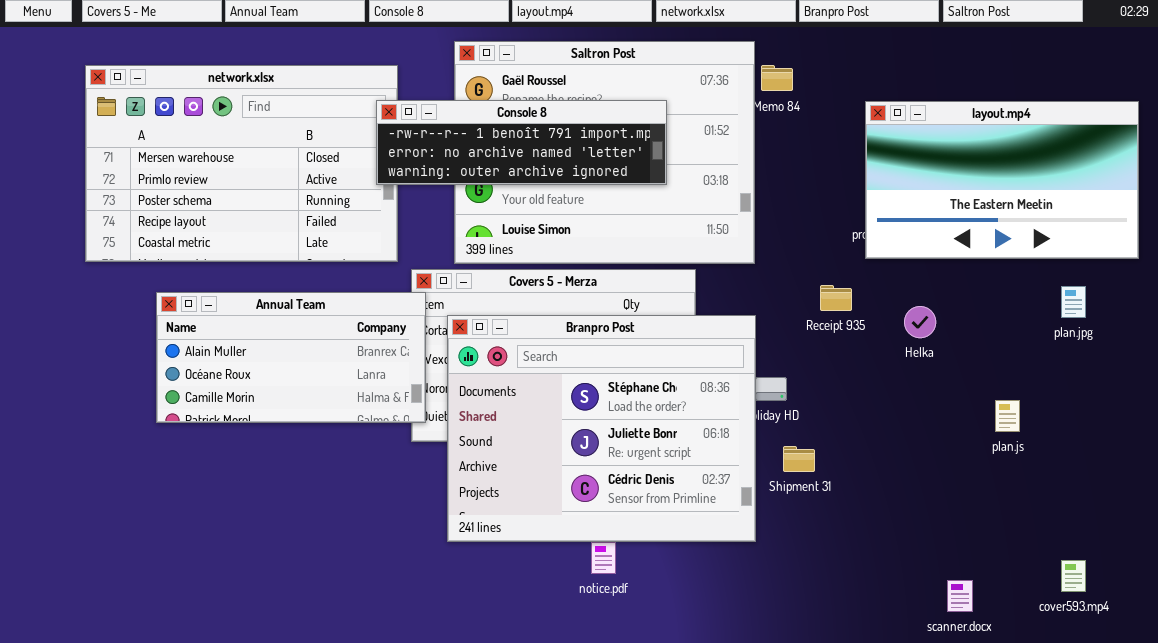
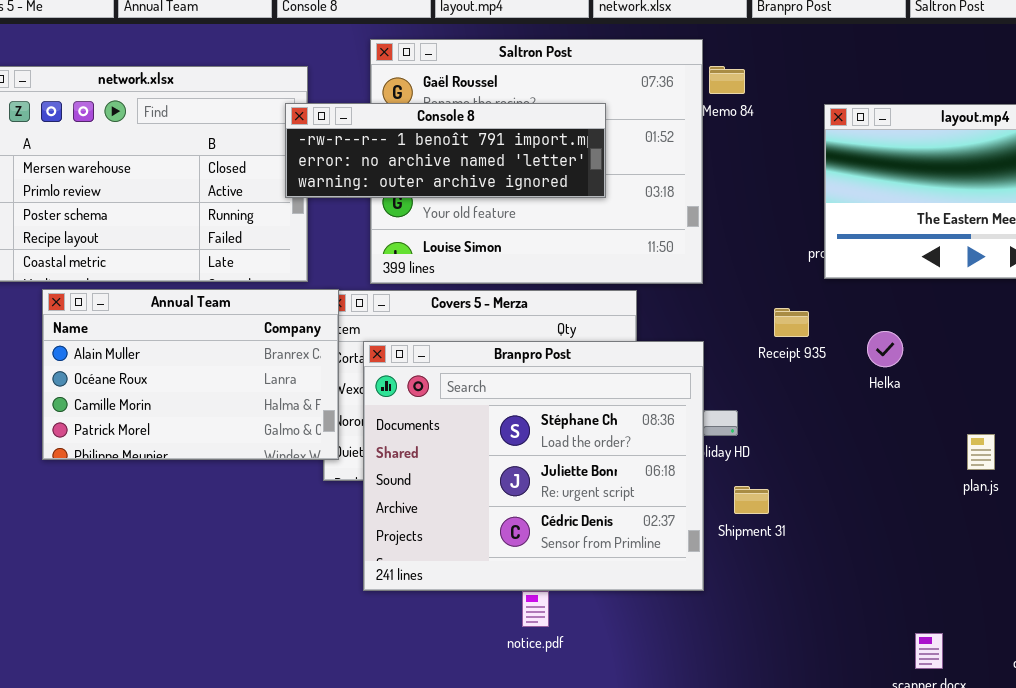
Annual Team: [156,292,426,423] -> [42,289,339,460], resized

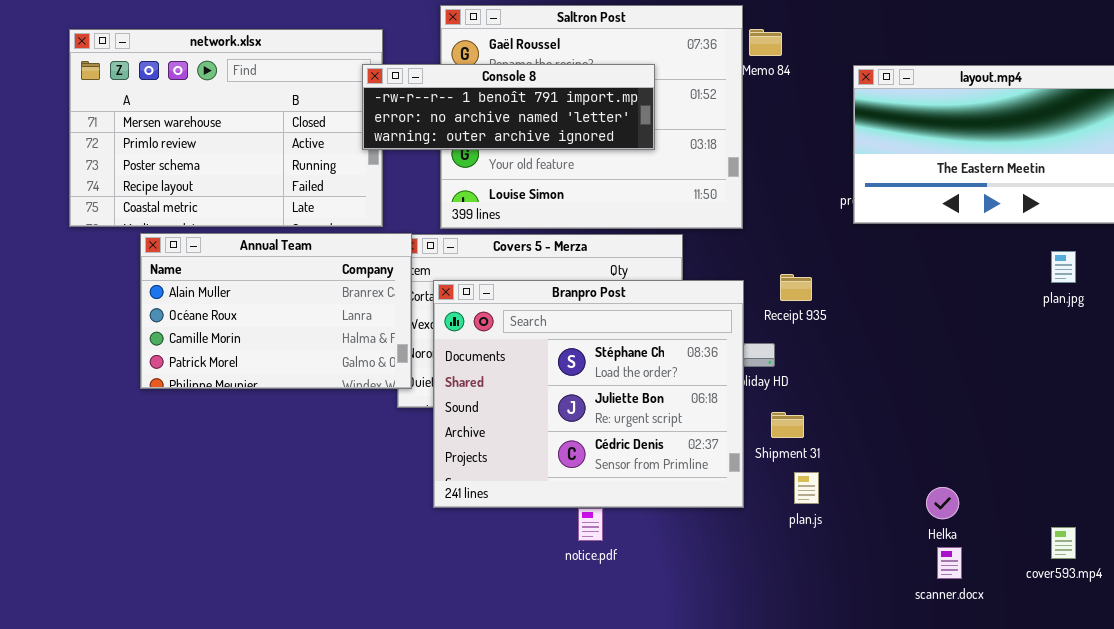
Receipt 935: [774,308,809,337] -> [780,274,812,301], moved
Helka: [867,331,903,367] -> [926,487,959,519], moved
plan.js: [967,434,995,470] -> [794,472,819,504], moved

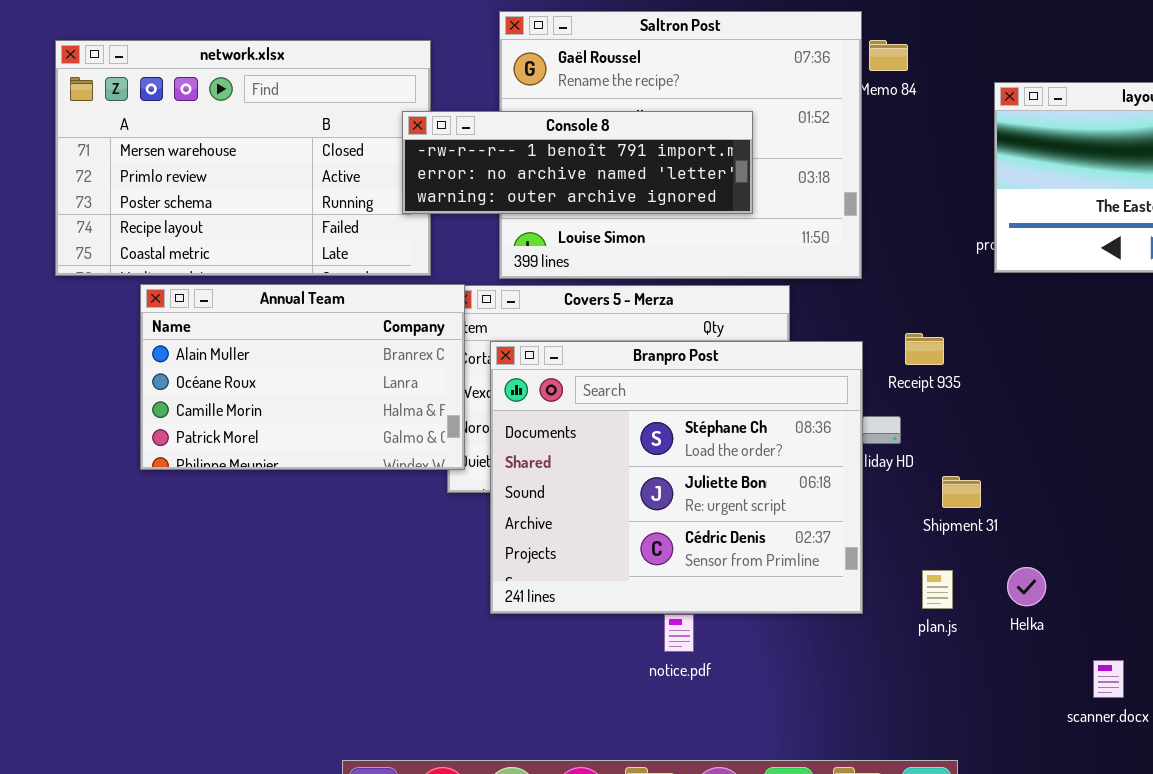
Console 8: [362,64,655,150] -> [402,111,753,214], moved
Shipment 31: [771,412,804,438] -> [942,476,981,508], moved
Helka: [926,487,959,519] -> [1007,567,1046,606], moved

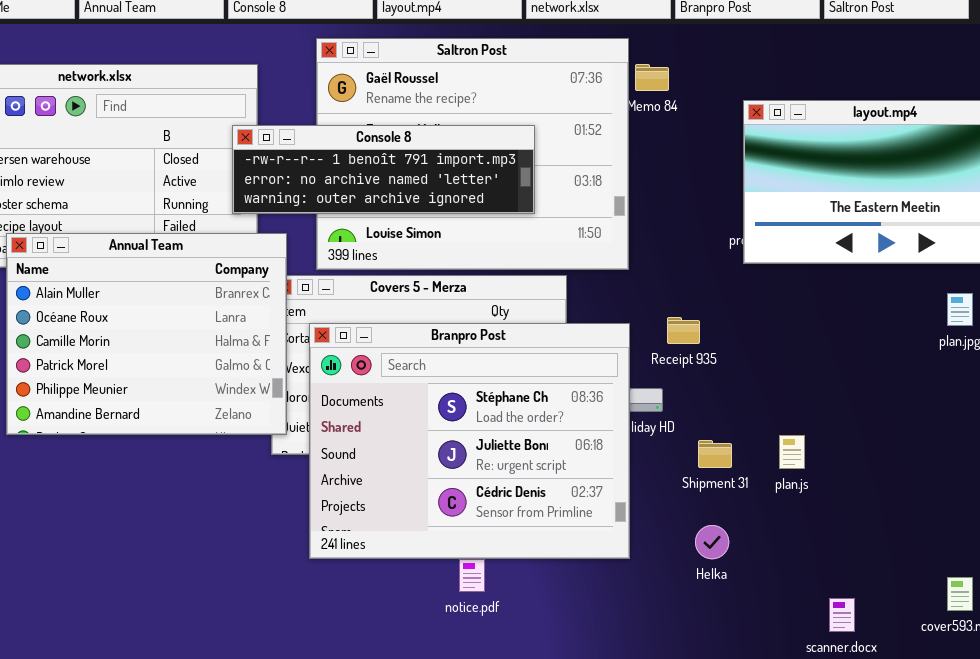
Annual Team: [140,284,465,470] -> [6,233,287,435], resized
Helka: [1007,567,1046,606] -> [695,525,729,559], moved
plan.js: [922,570,953,609] -> [779,435,805,469], moved

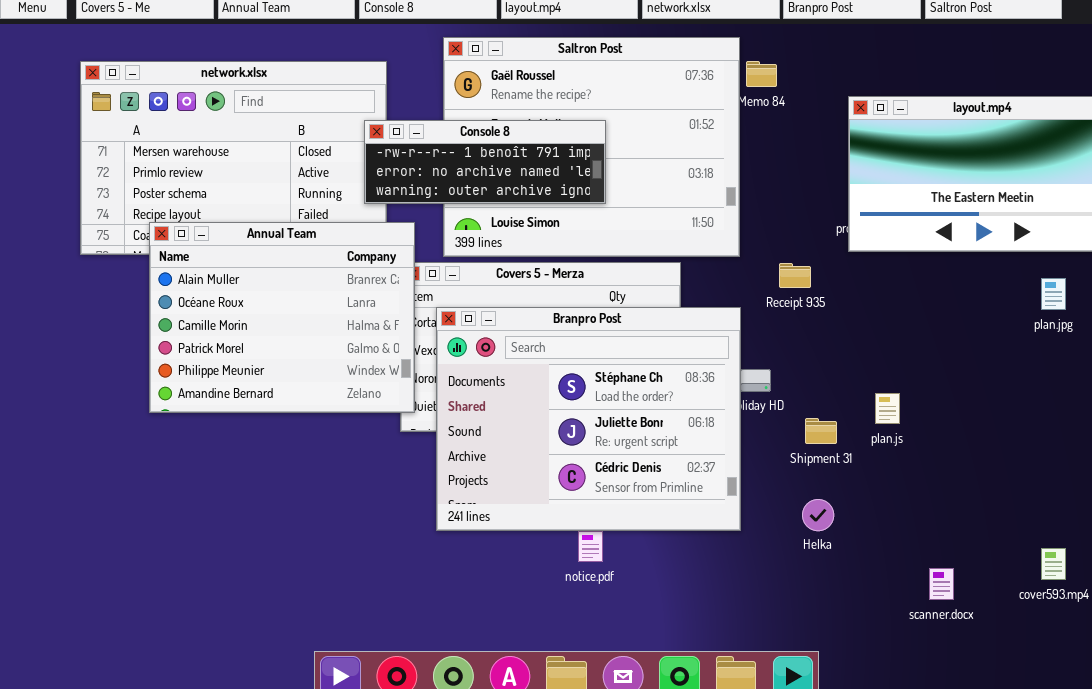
Console 8: [232,125,535,214] -> [364,120,606,204], resized
Receipt 935: [667,317,700,344] -> [779,263,811,288], moved
plan.js: [779,435,805,469] -> [875,393,900,424], moved

